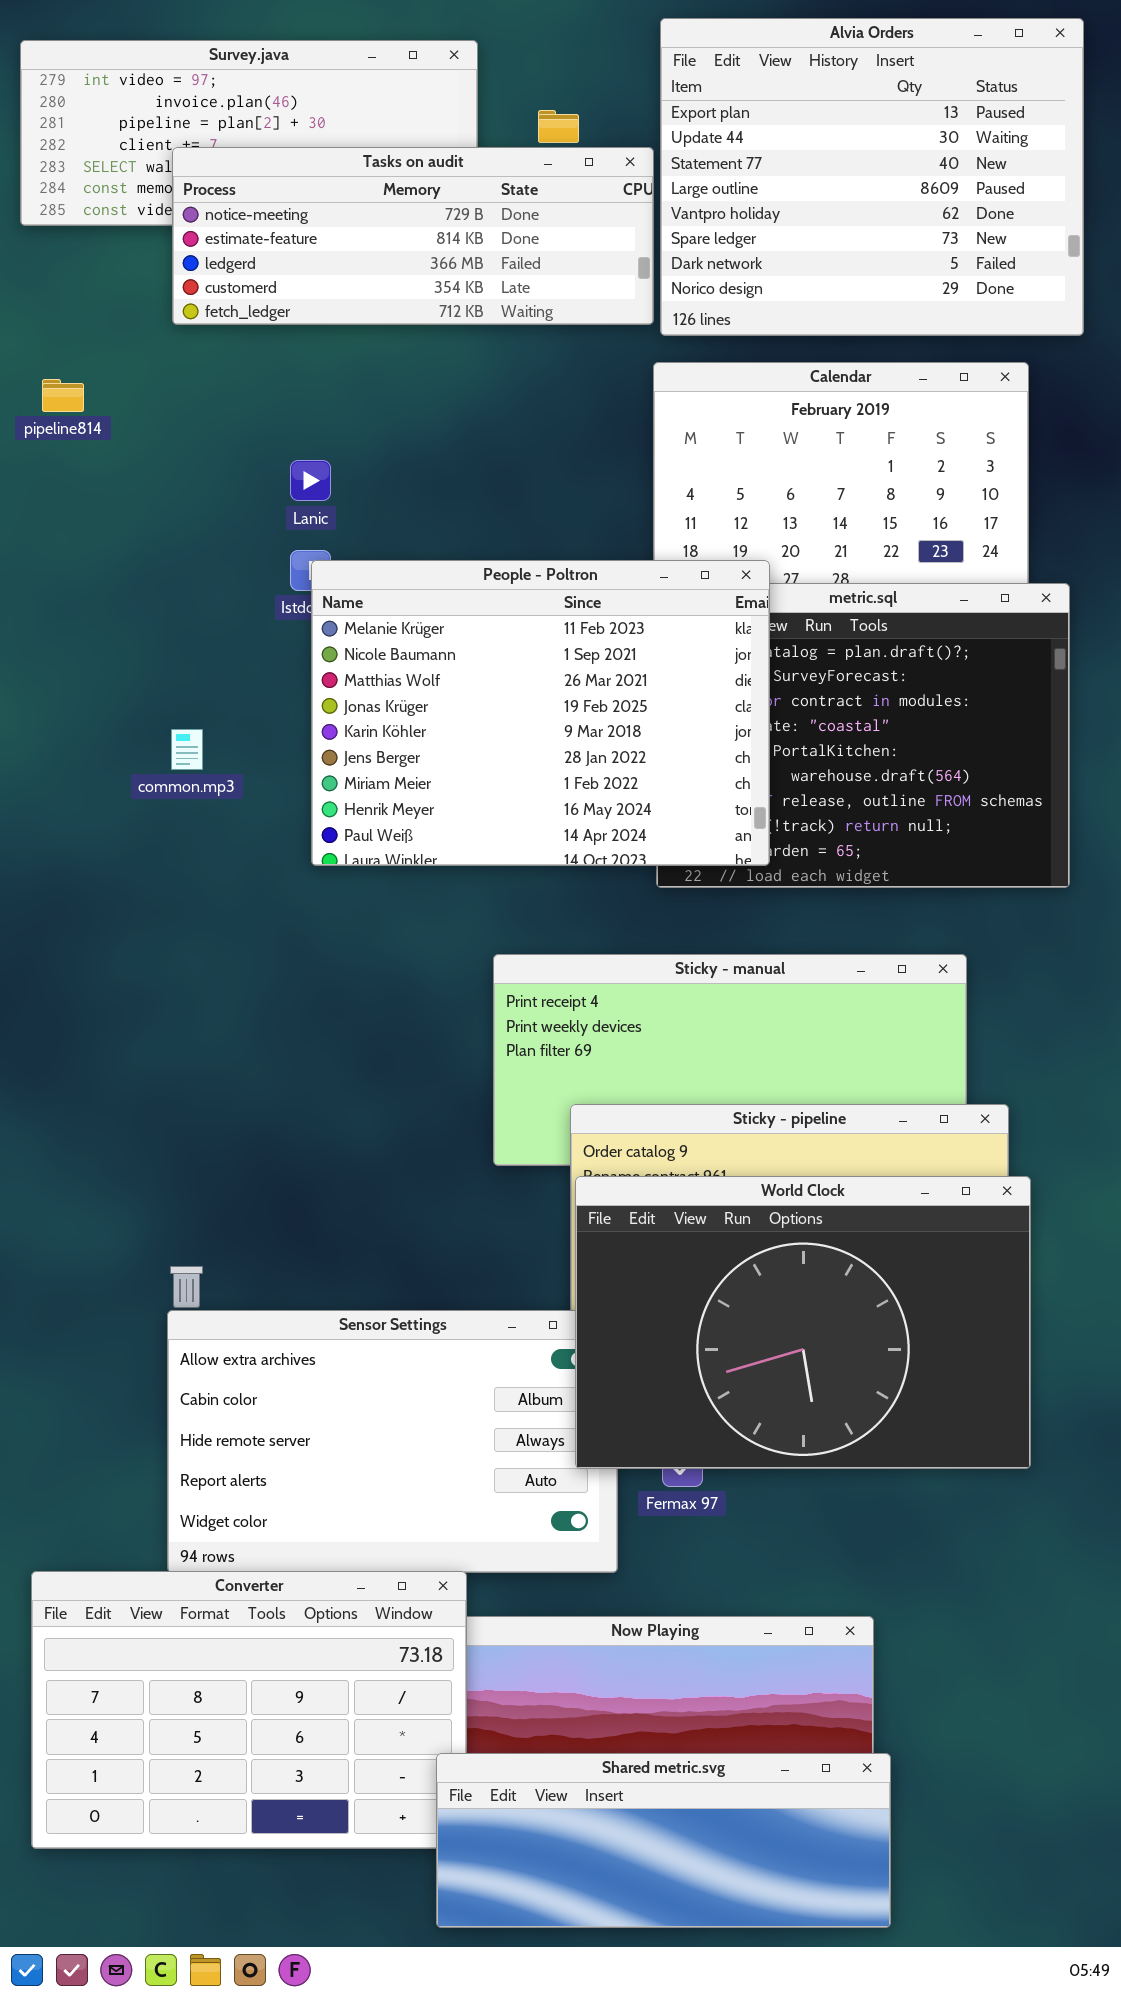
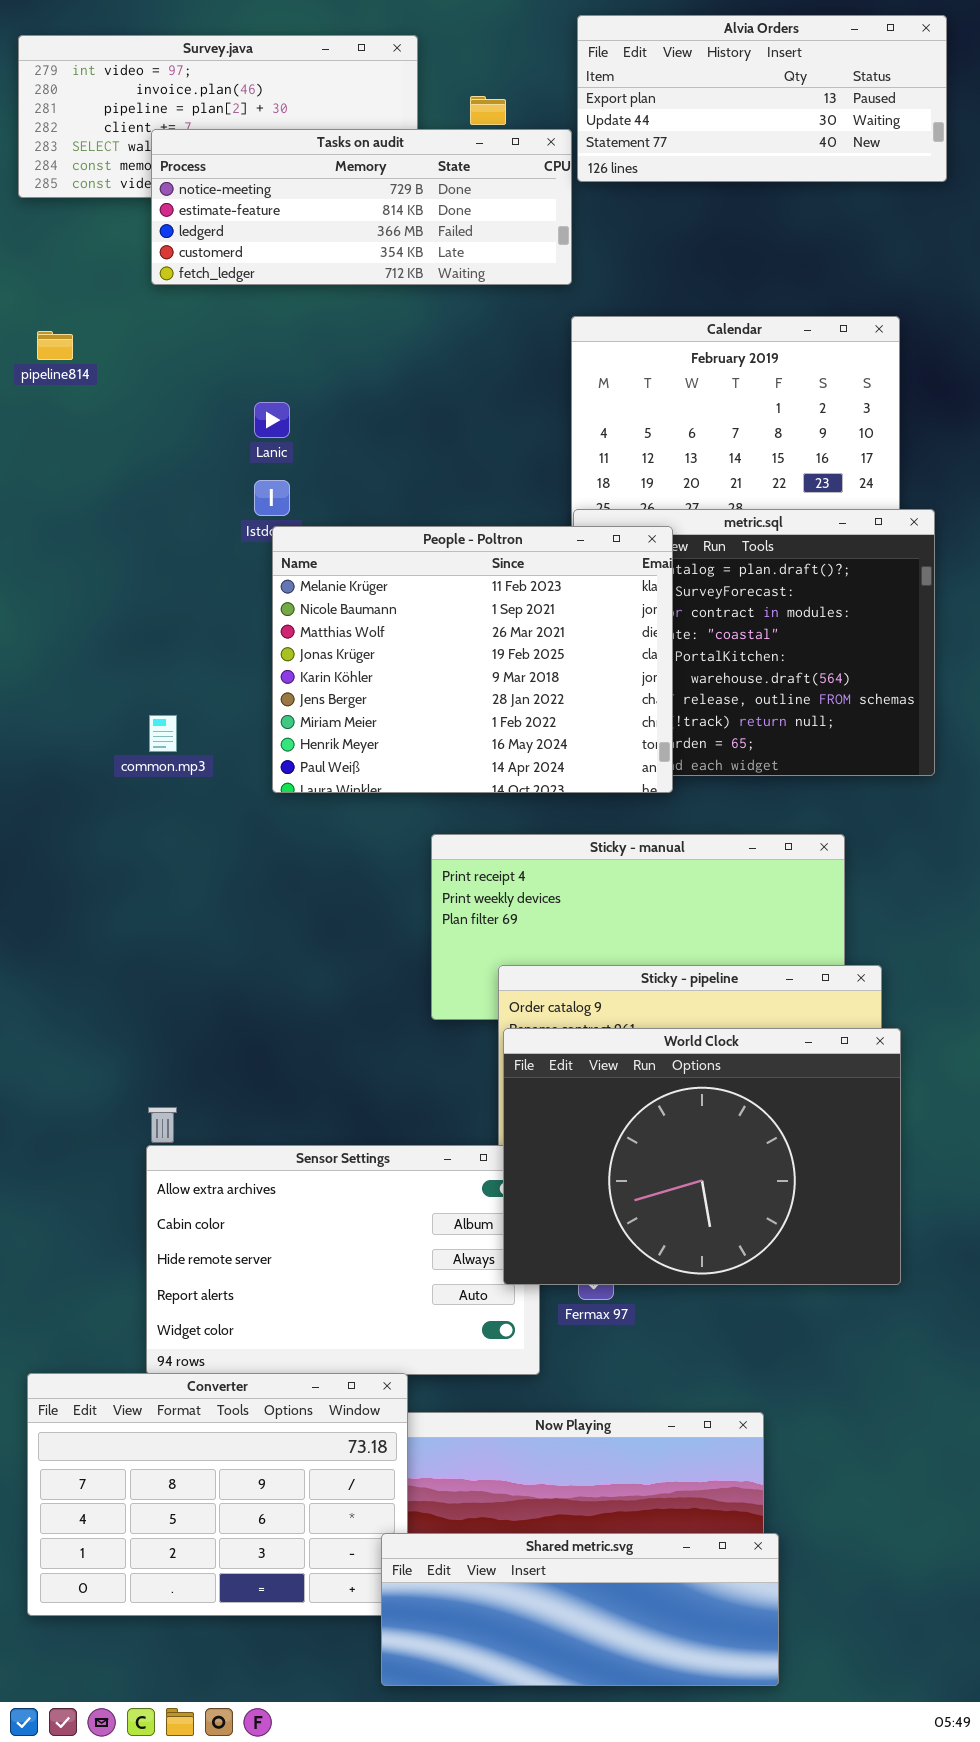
Alvia Orders: [660,18,1084,336] -> [577,15,947,182], resized
People - Poltron: [311,560,770,866] -> [272,526,673,793], moved
common.mp3: [171,729,203,770] -> [149,715,177,752], moved

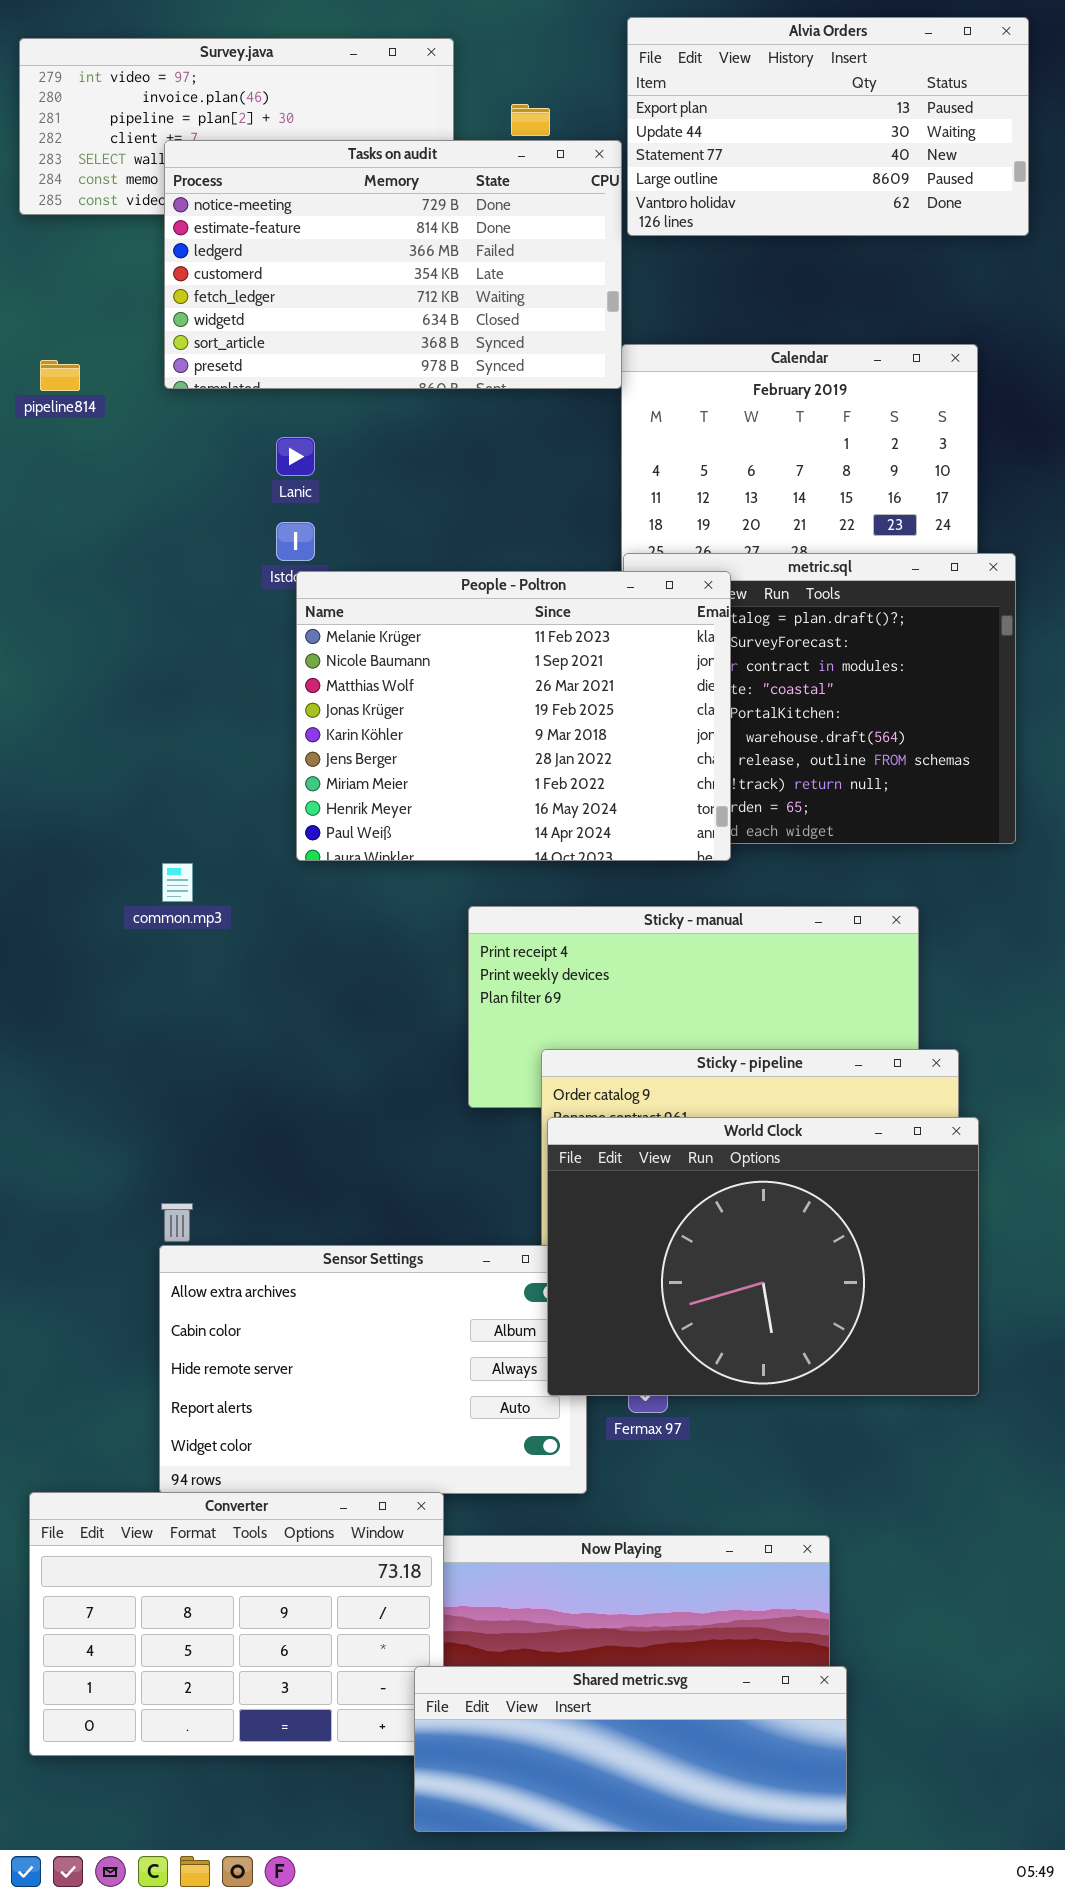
Alvia Orders: [577,15,947,182] -> [627,17,1029,236], resized
Tasks on audit: [151,129,572,285] -> [164,140,622,389], resized
common.mp3: [149,715,177,752] -> [162,863,193,902], moved

